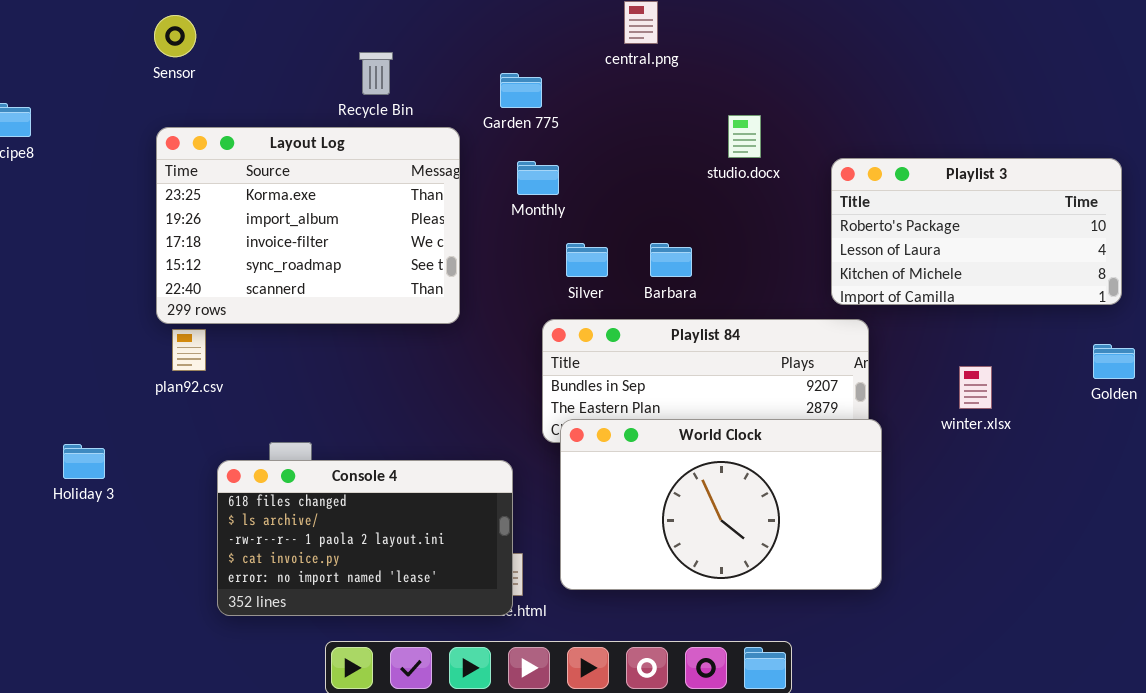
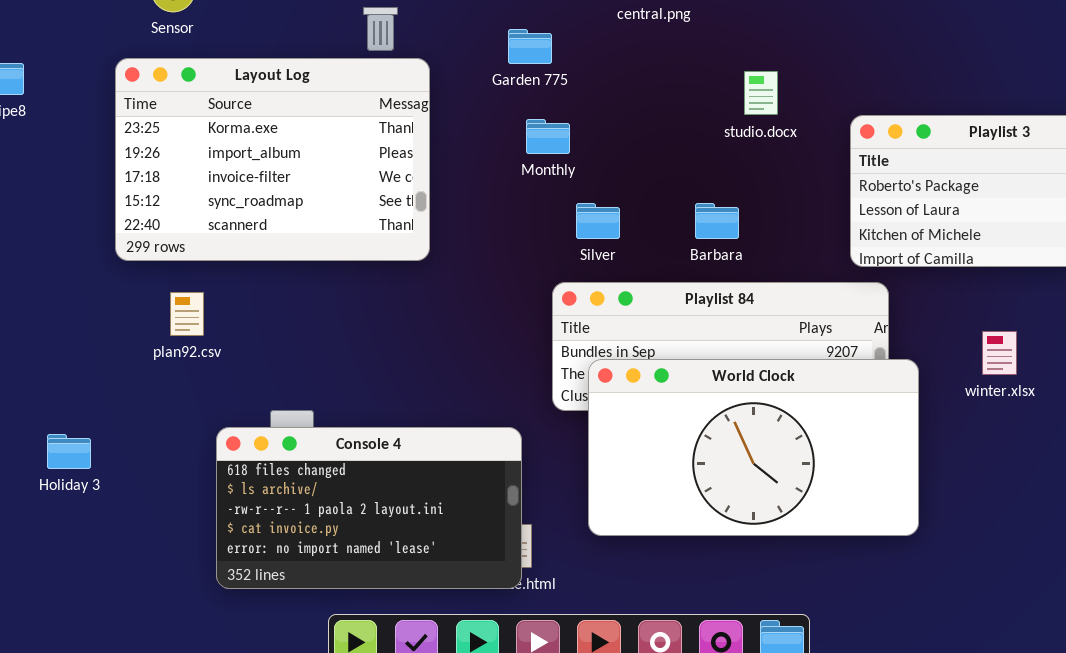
Layout Log: [156,127,460,324] -> [115,58,430,261], moved
Barbara: [650,243,692,277] -> [695,203,739,239], moved
World Clock: [560,419,882,590] -> [588,359,919,536], moved
Holiday 3: [63,444,105,479] -> [47,434,91,469], moved

